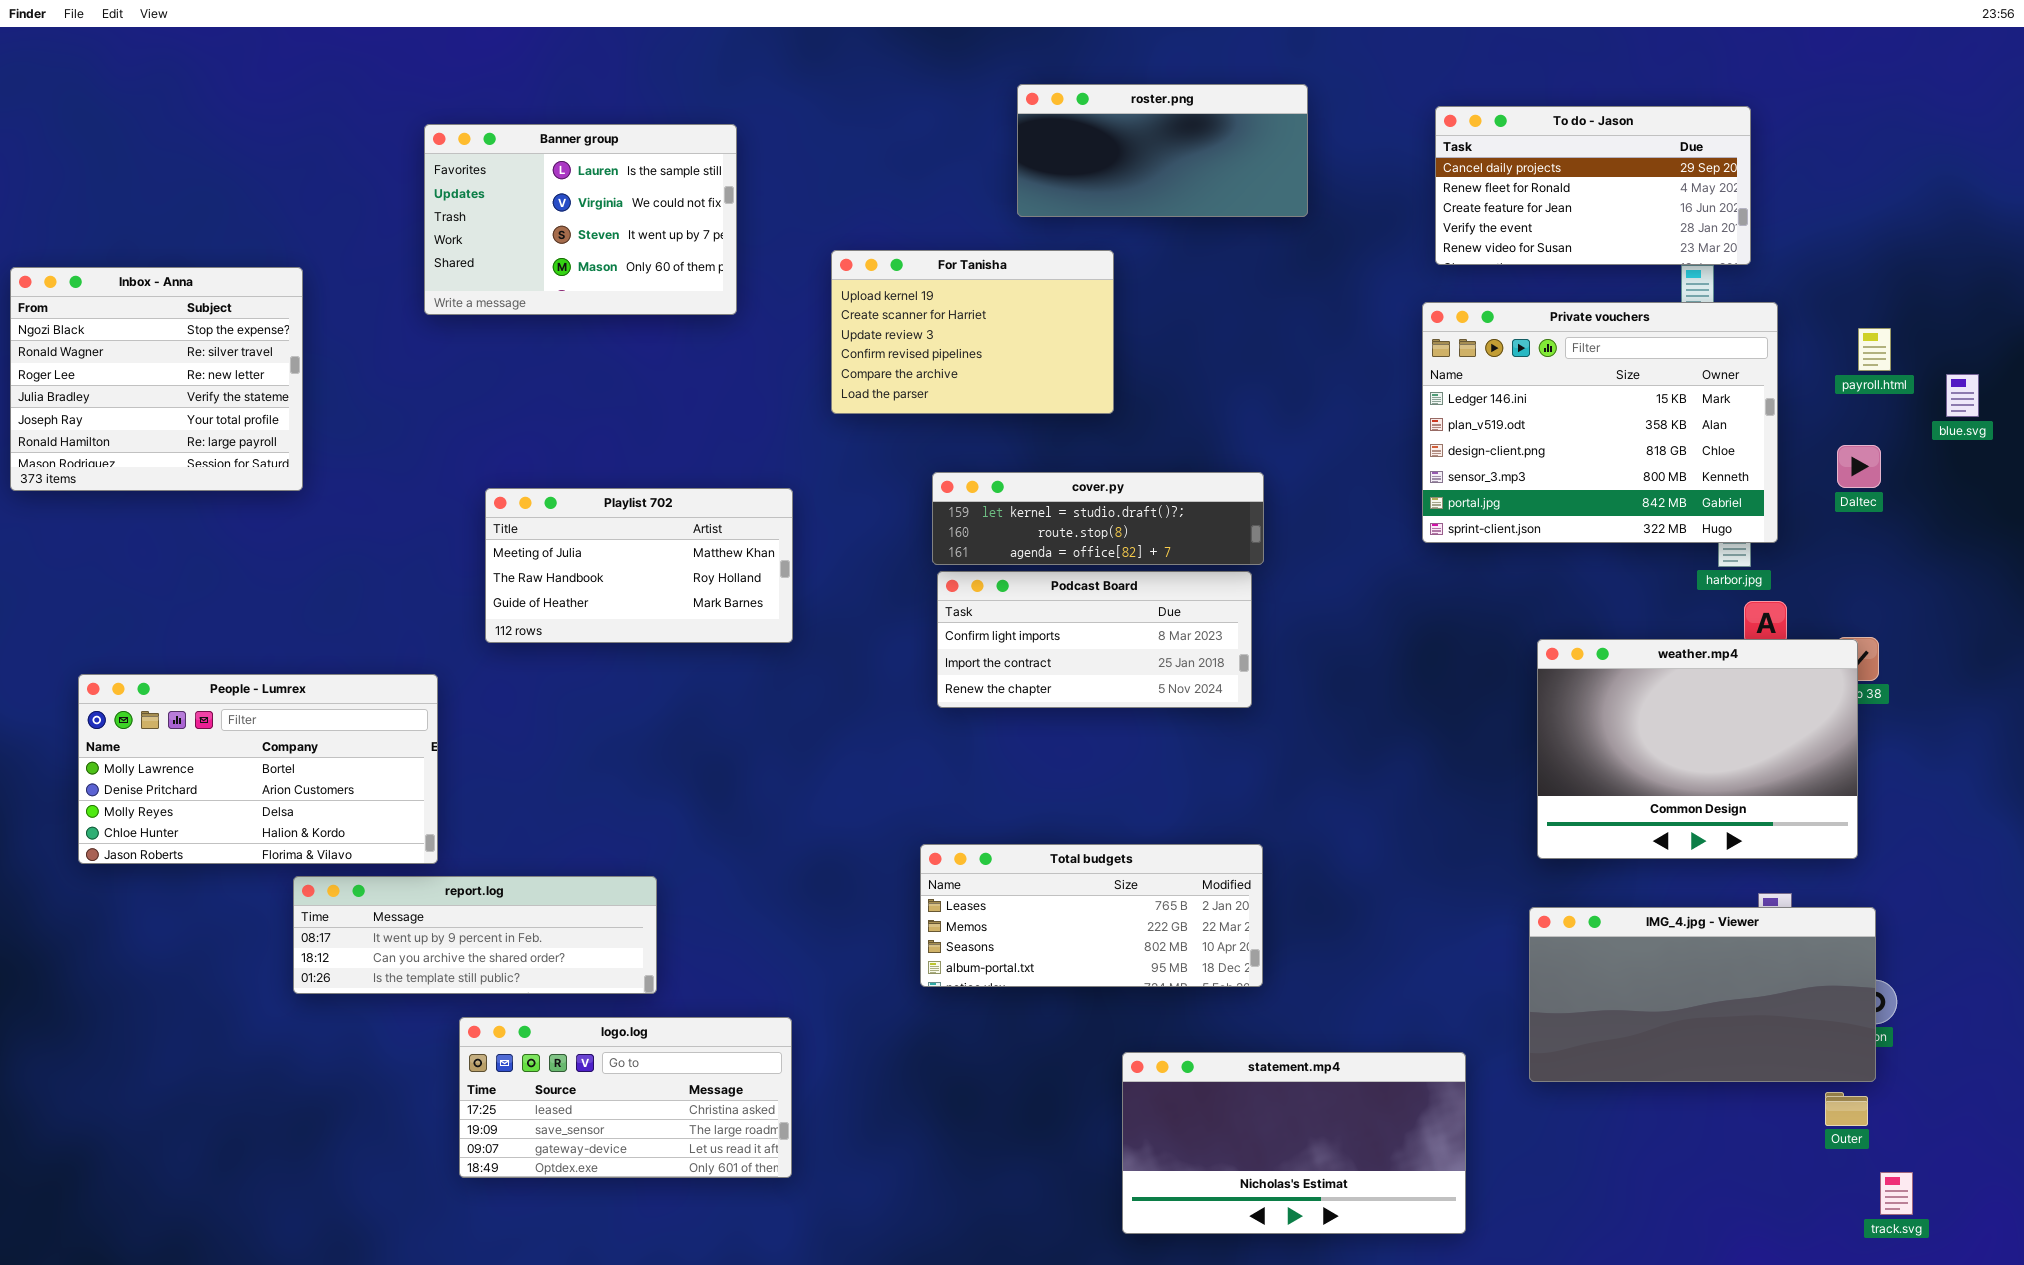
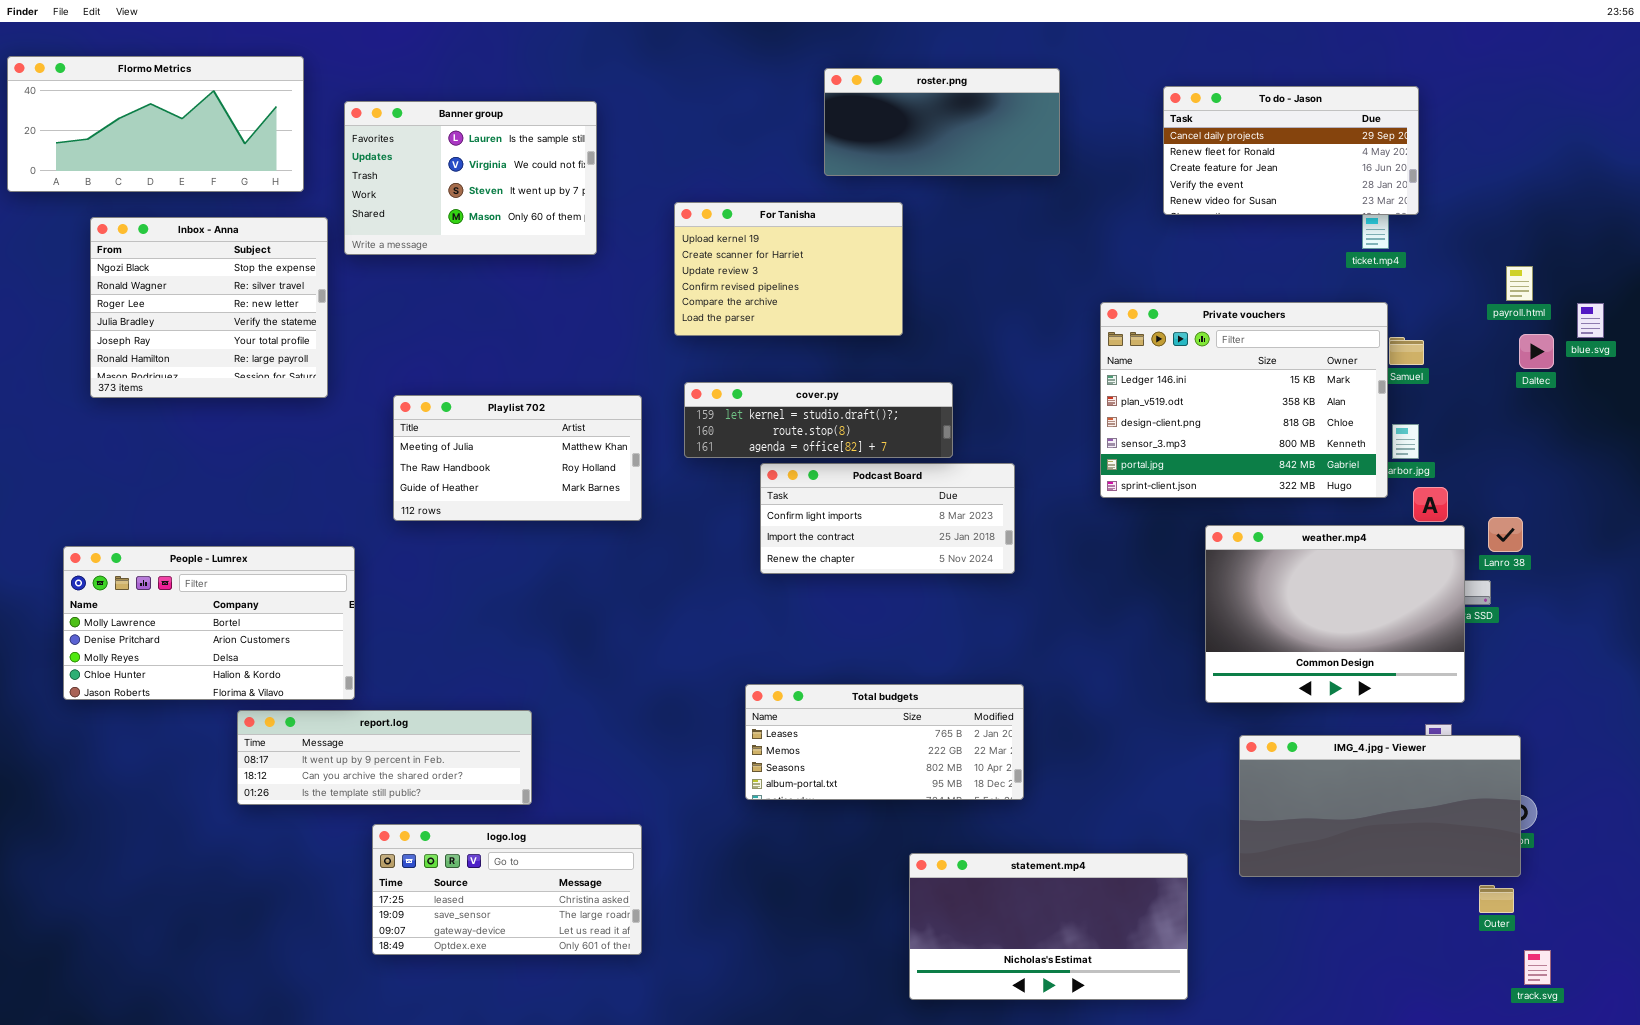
Flormo Metrics: none -> [7,56,304,192], opened
Inbox - Anna: [10,267,303,491] -> [90,217,328,398], moved
Private vouchers: [1422,302,1778,543] -> [1100,302,1388,498], moved
Daltec: [1837,445,1881,488] -> [1519,334,1554,369], moved
cover.py: [932,472,1264,565] -> [684,382,953,458], moved
weather.mp4: [1537,639,1858,859] -> [1205,525,1465,703], moved

